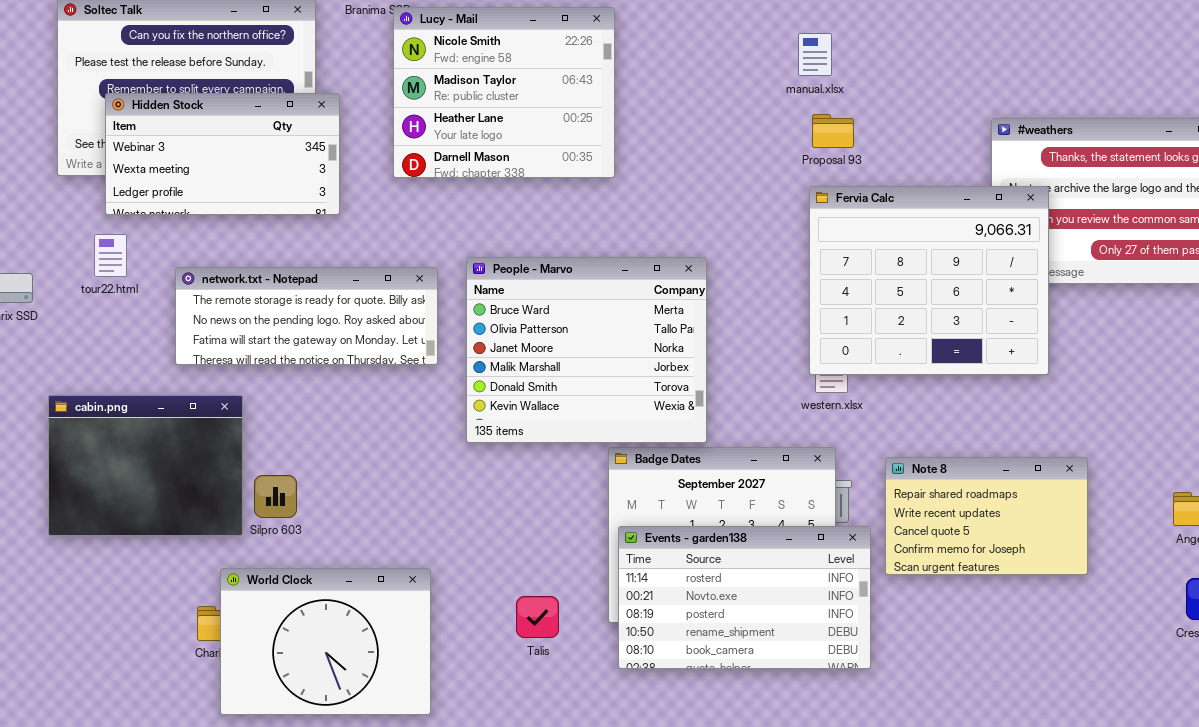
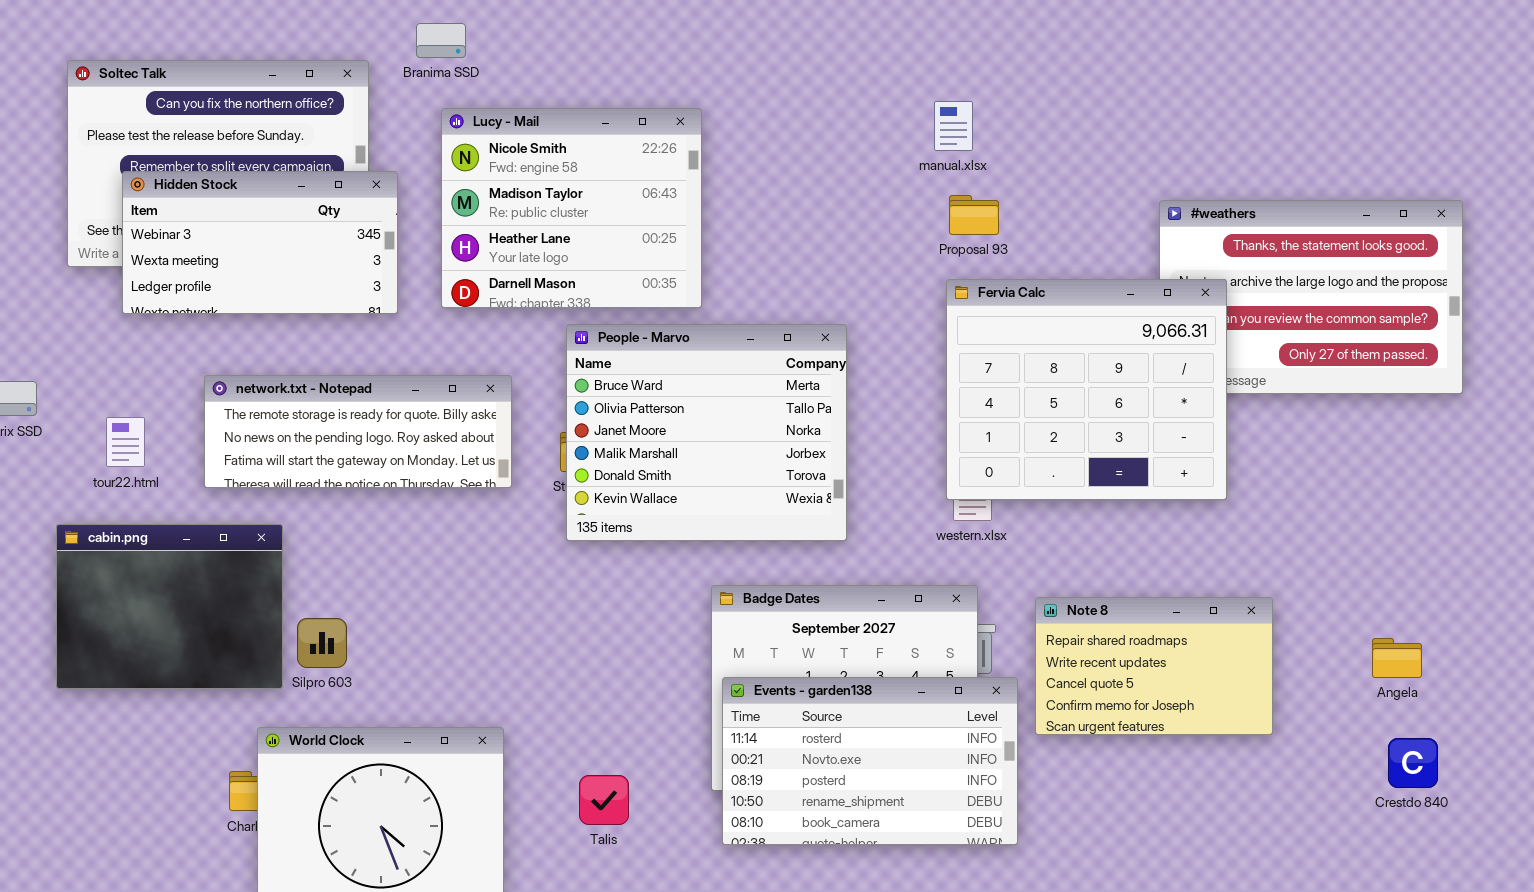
Lucy - Mail: [393,7,615,178] -> [441,108,702,308], moved
tour22.html: [94,234,127,277] -> [106,417,145,467], moved
People - Marvo: [466,257,707,443] -> [566,324,847,541], moved
Talis: [516,596,559,638] -> [579,775,629,825], moved

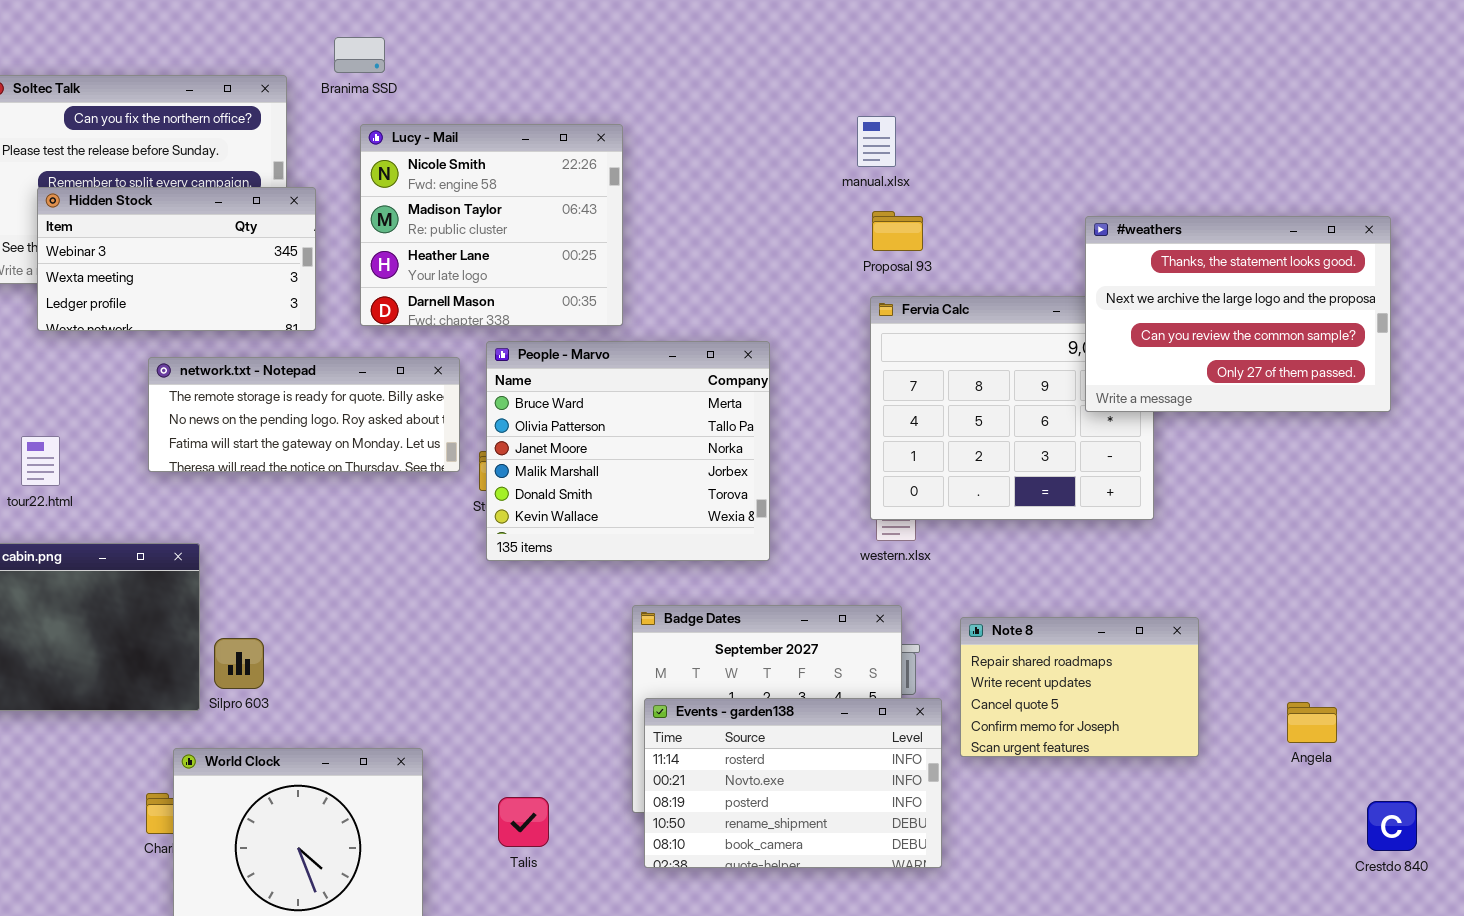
#weathers: [1159,200,1463,394] -> [1085,216,1391,412], raised
network.txt - Notepad: [204,375,512,488] -> [148,357,460,472], moved
Angela: [1372,638,1422,678] -> [1287,702,1337,743], moved
Crestdo 840: [1388,738,1438,788] -> [1367,801,1417,851], moved

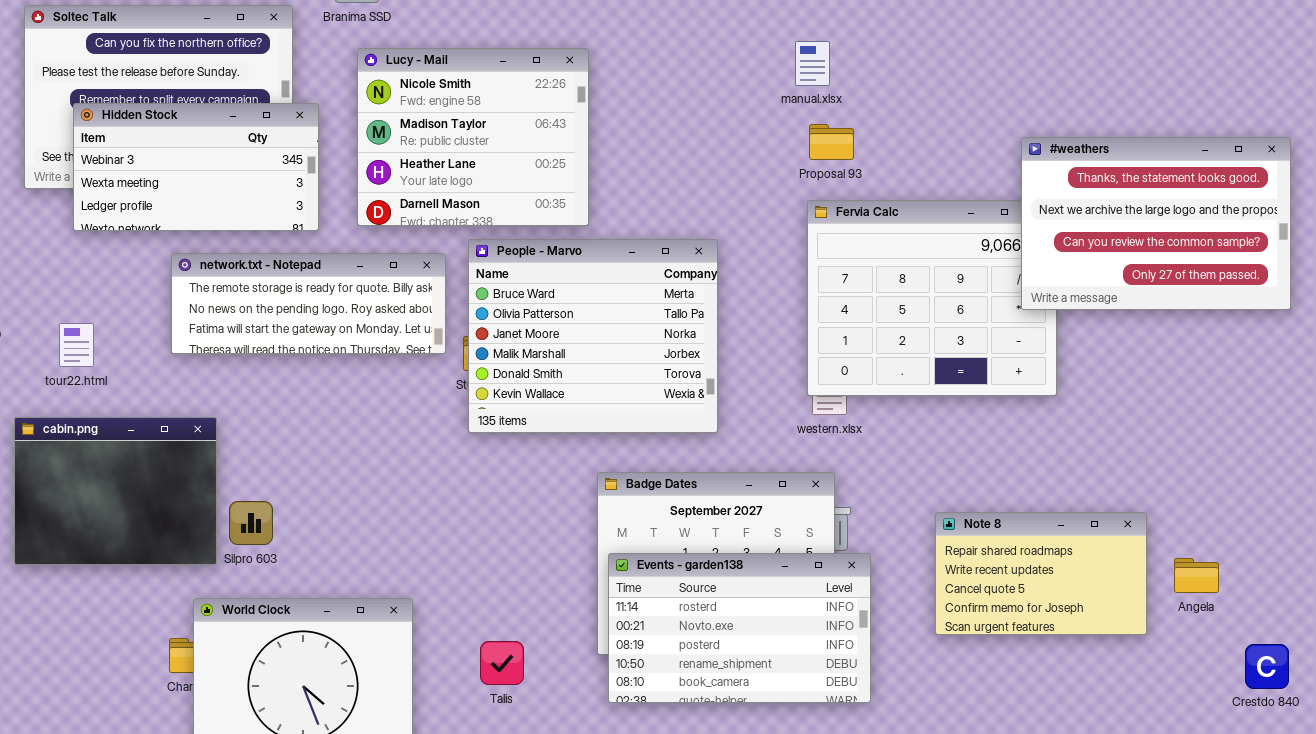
#weathers: [1085,216,1391,412] -> [1021,137,1291,310], moved
Note 8: [960,617,1199,757] -> [935,512,1147,635], moved

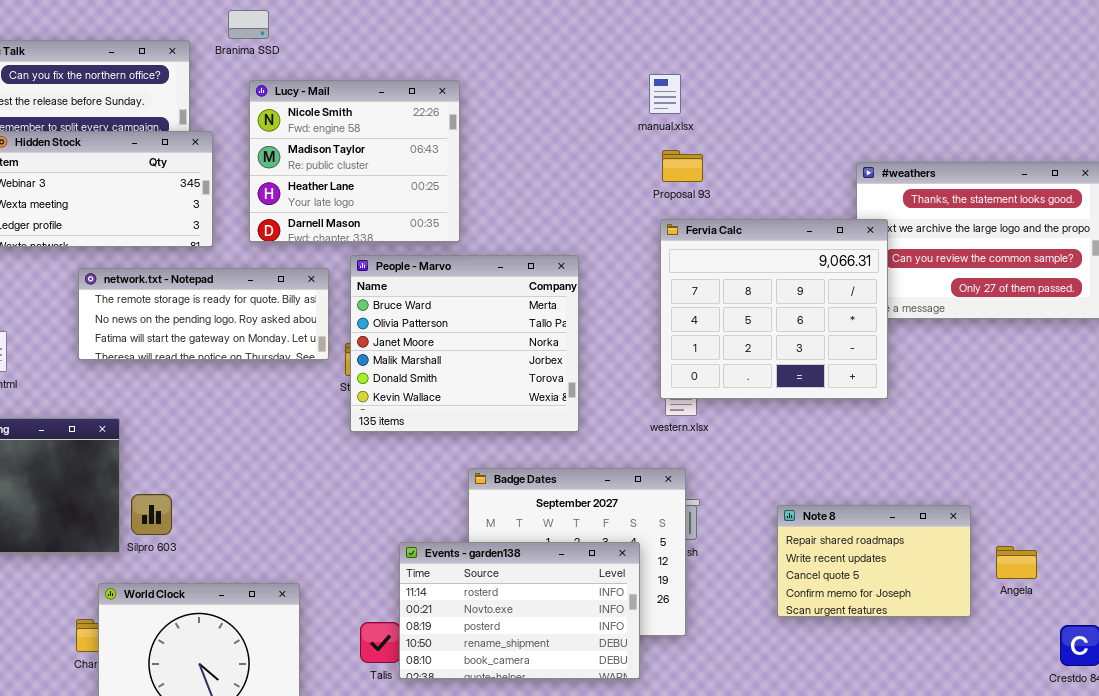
Fervia Calc: [807,200,1057,396] -> [660,219,888,399], raised
Events - garden138: [608,553,871,703] -> [399,542,640,679], moved

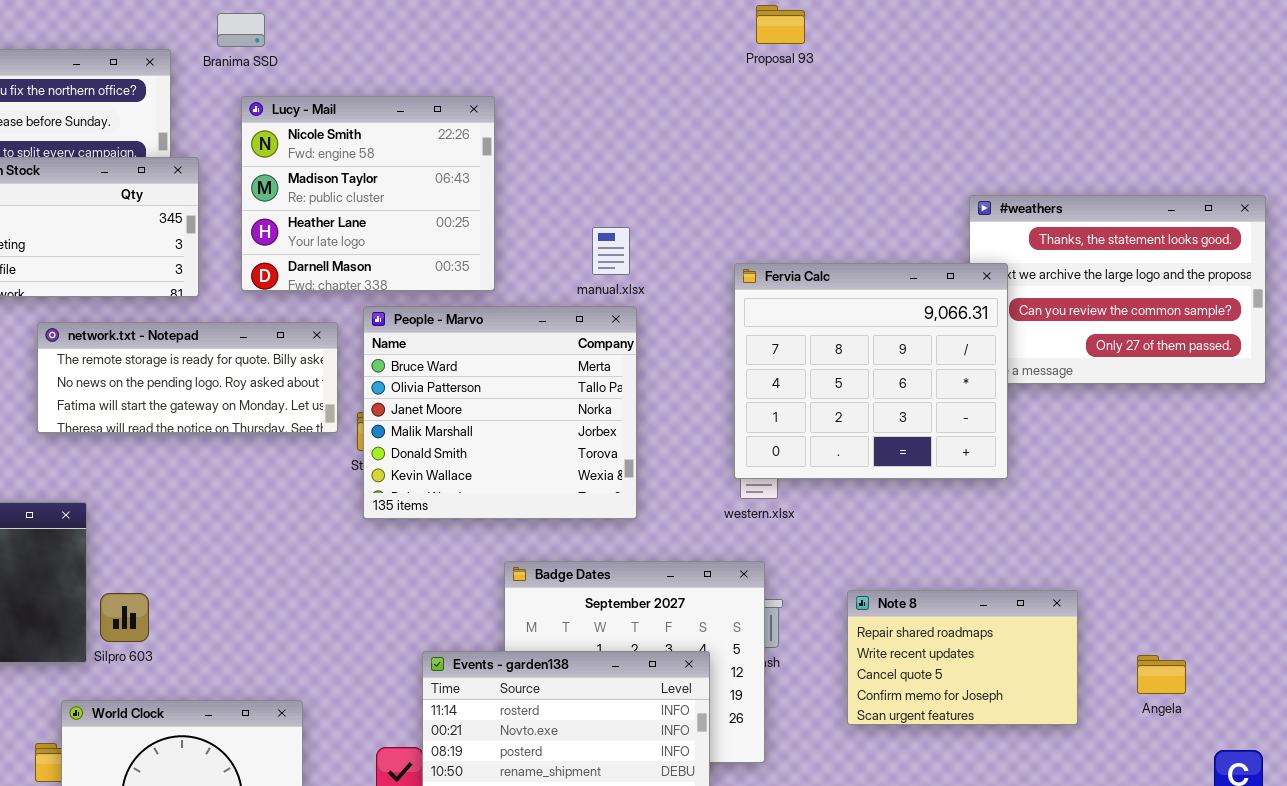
manual.xlsx: [649,74,681,114] -> [592,227,630,275], moved
Proposal 93: [662,150,703,182] -> [756,5,805,44], moved
Note 8: [777,505,971,617] -> [847,590,1078,725], moved

